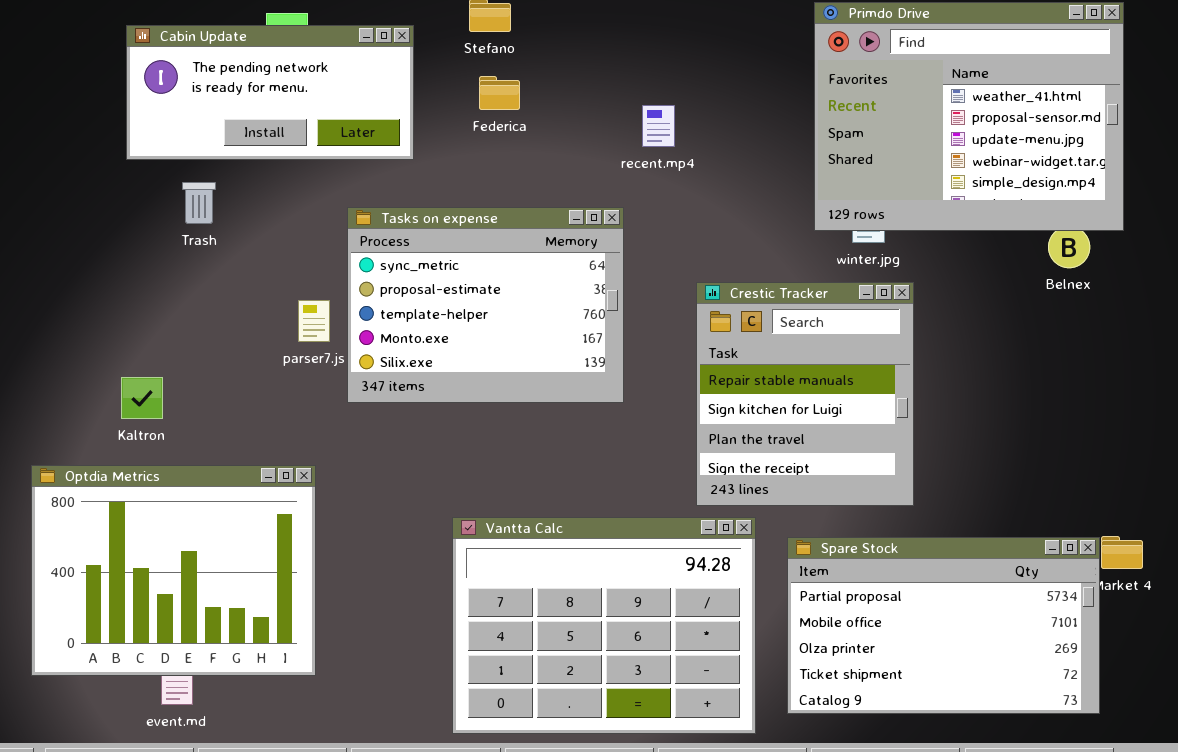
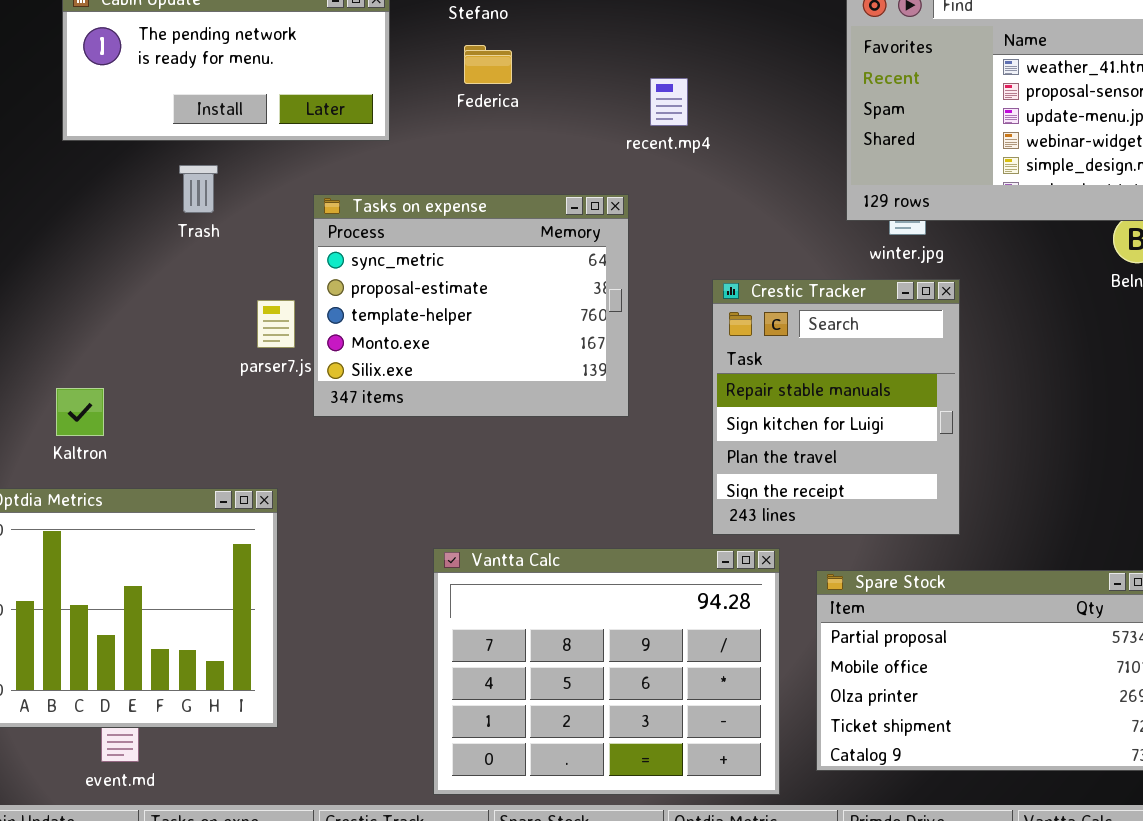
Trash: [182,182,216,224] -> [179,165,218,213], moved

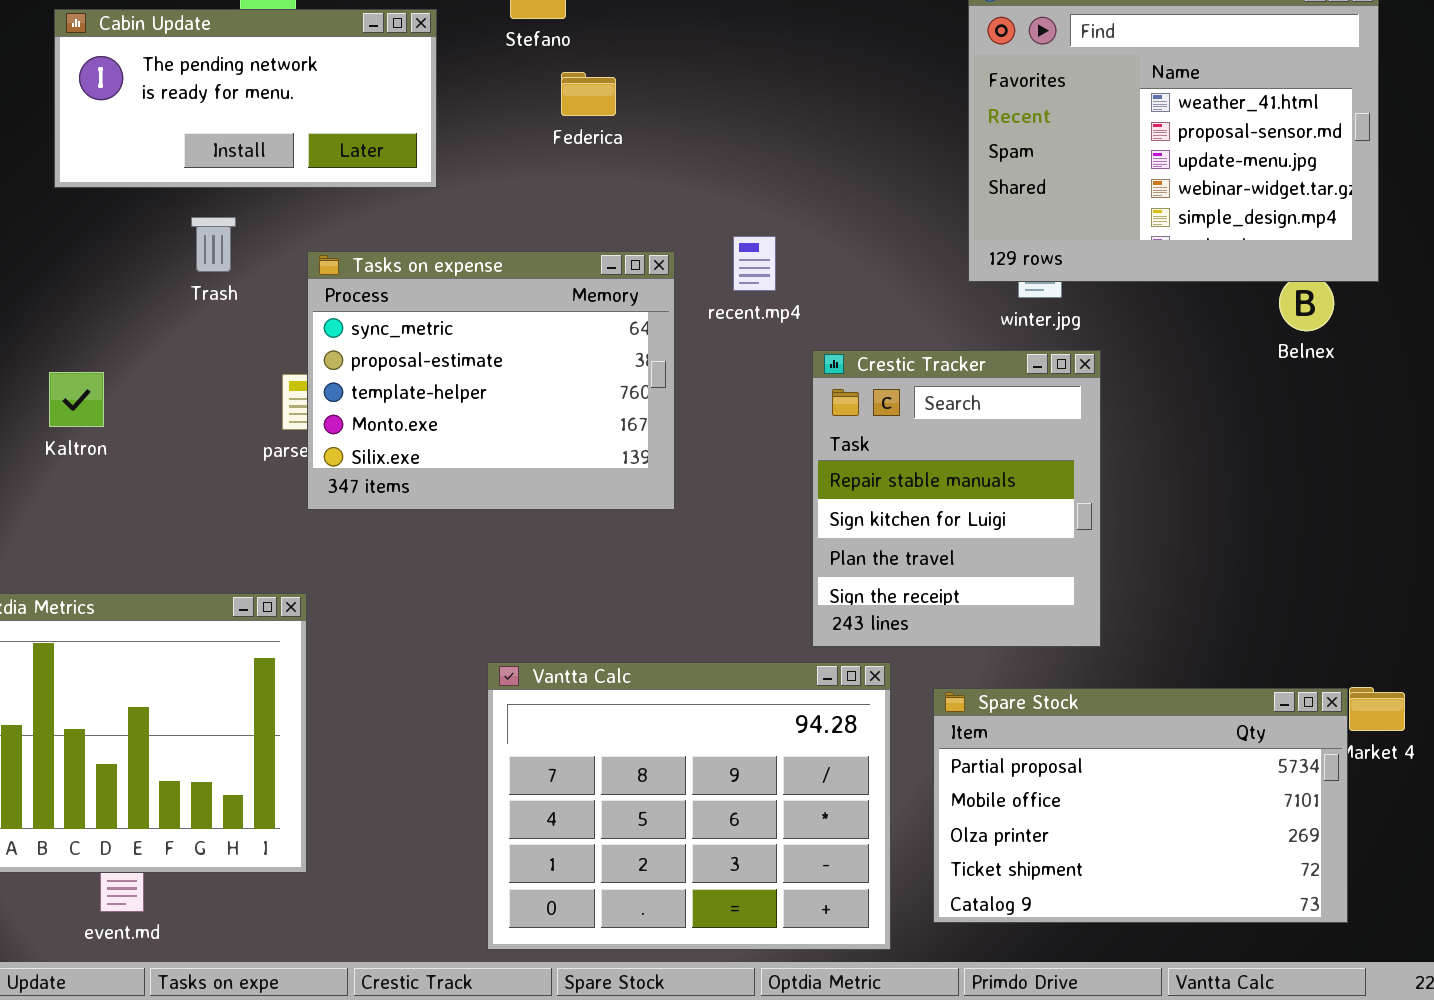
Federica: [464,45,512,84] -> [561,72,616,116], moved
recent.mp4: [650,78,688,126] -> [733,236,776,291], moved
Tasks on expense: [313,194,629,417] -> [307,251,675,510], moved
Kaltron: [56,388,104,436] -> [49,372,104,427], moved

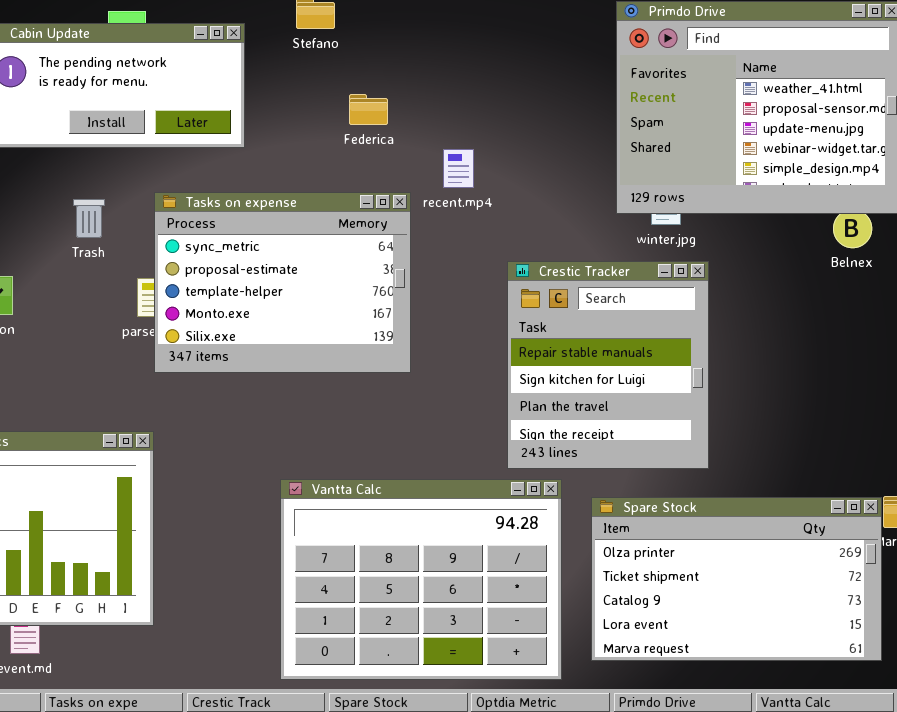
Federica: [561,72,616,116] -> [349,94,388,125], moved
Trash: [191,217,236,272] -> [73,199,105,238], moved
recent.mp4: [733,236,776,291] -> [443,149,474,188], moved
Spare Stock: [933,688,1348,923] -> [591,497,882,661], scrolled down 2 rows

